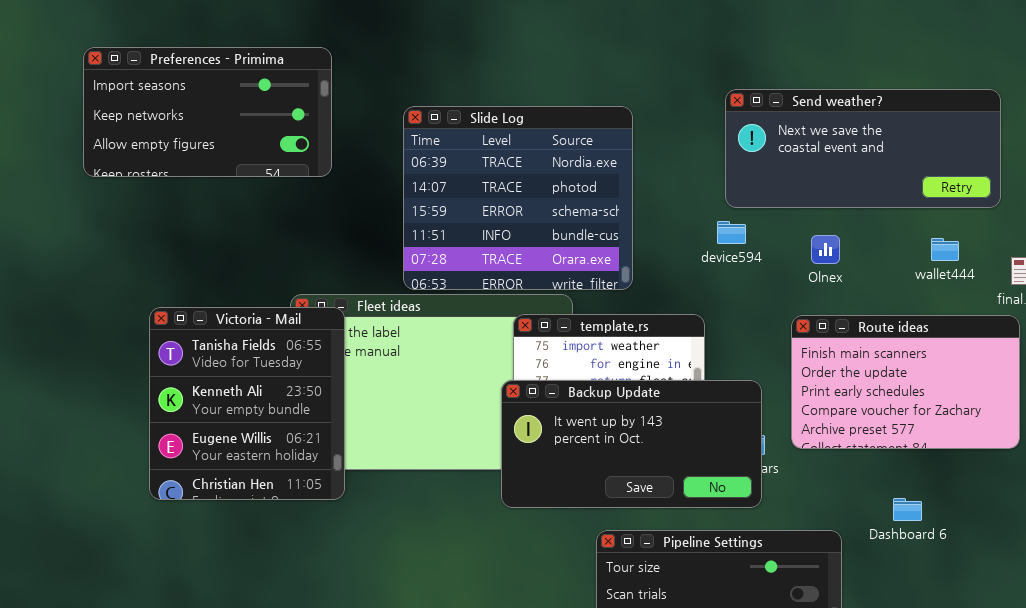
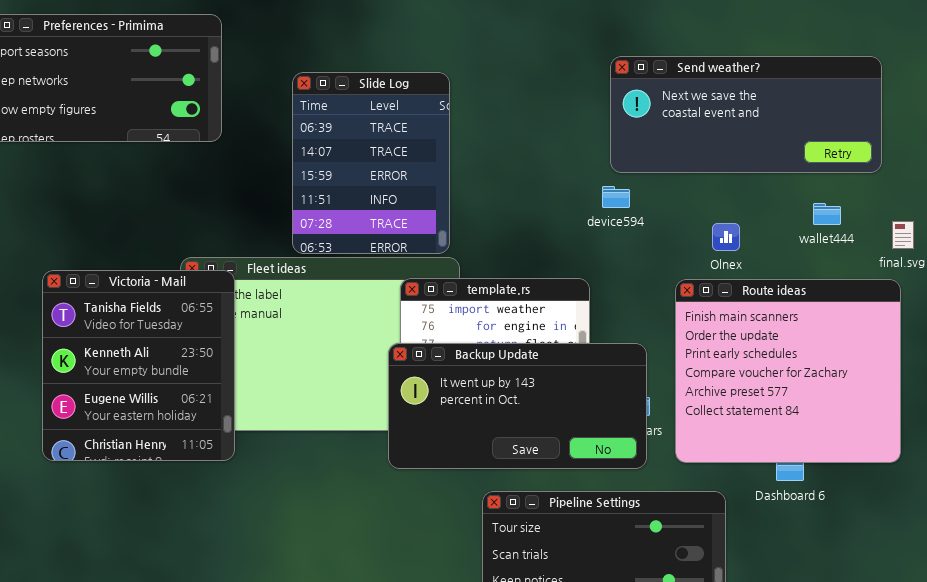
Slide Log: [403,106,633,290] -> [292,72,450,254], resized
Olnex: [811,235,840,264] -> [712,223,740,251], moved
Route ideas: [791,315,1020,449] -> [675,279,901,463], resized

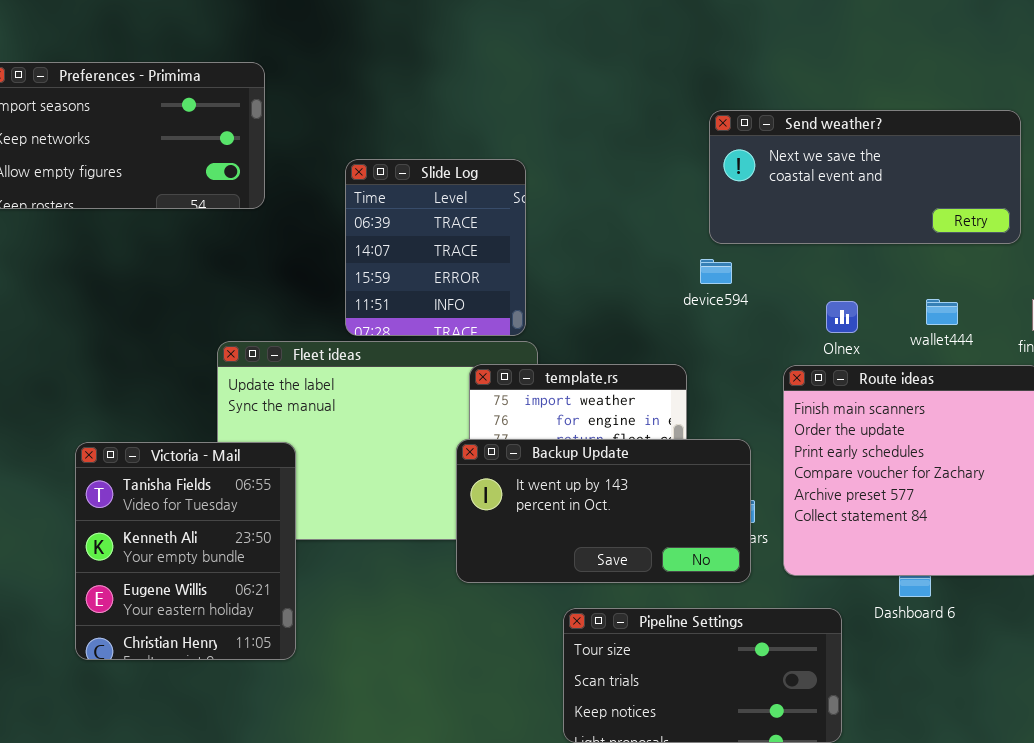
Slide Log: [292,72,450,254] -> [345,159,526,336], resized
wallet444: [813,203,841,225] -> [926,299,958,325], moved
Victoria - Mail: [42,270,235,461] -> [75,442,296,660], moved

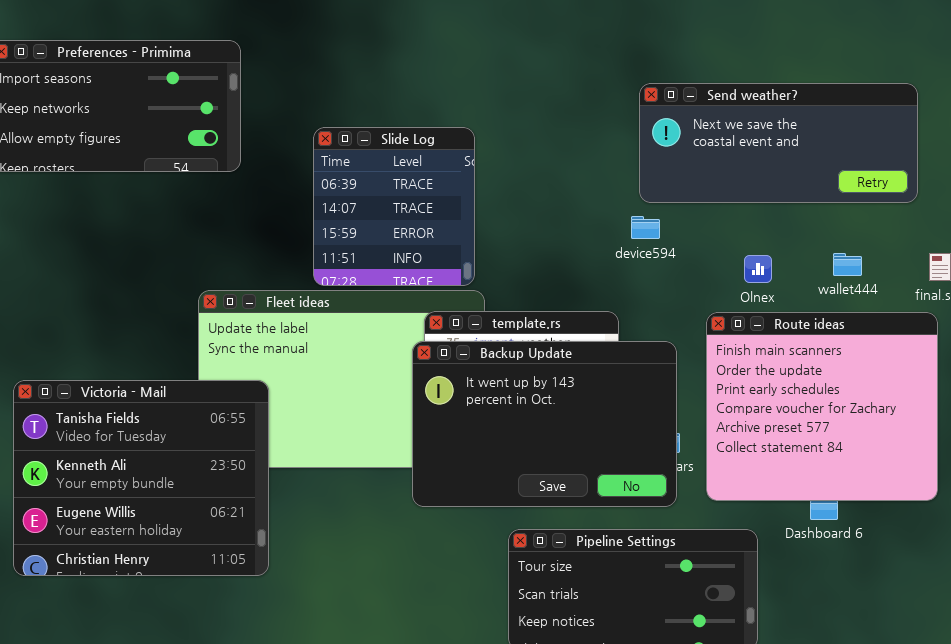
Backup Update: [456,439,751,583] -> [412,341,677,507], resized
Victoria - Mail: [75,442,296,660] -> [13,380,269,576], resized

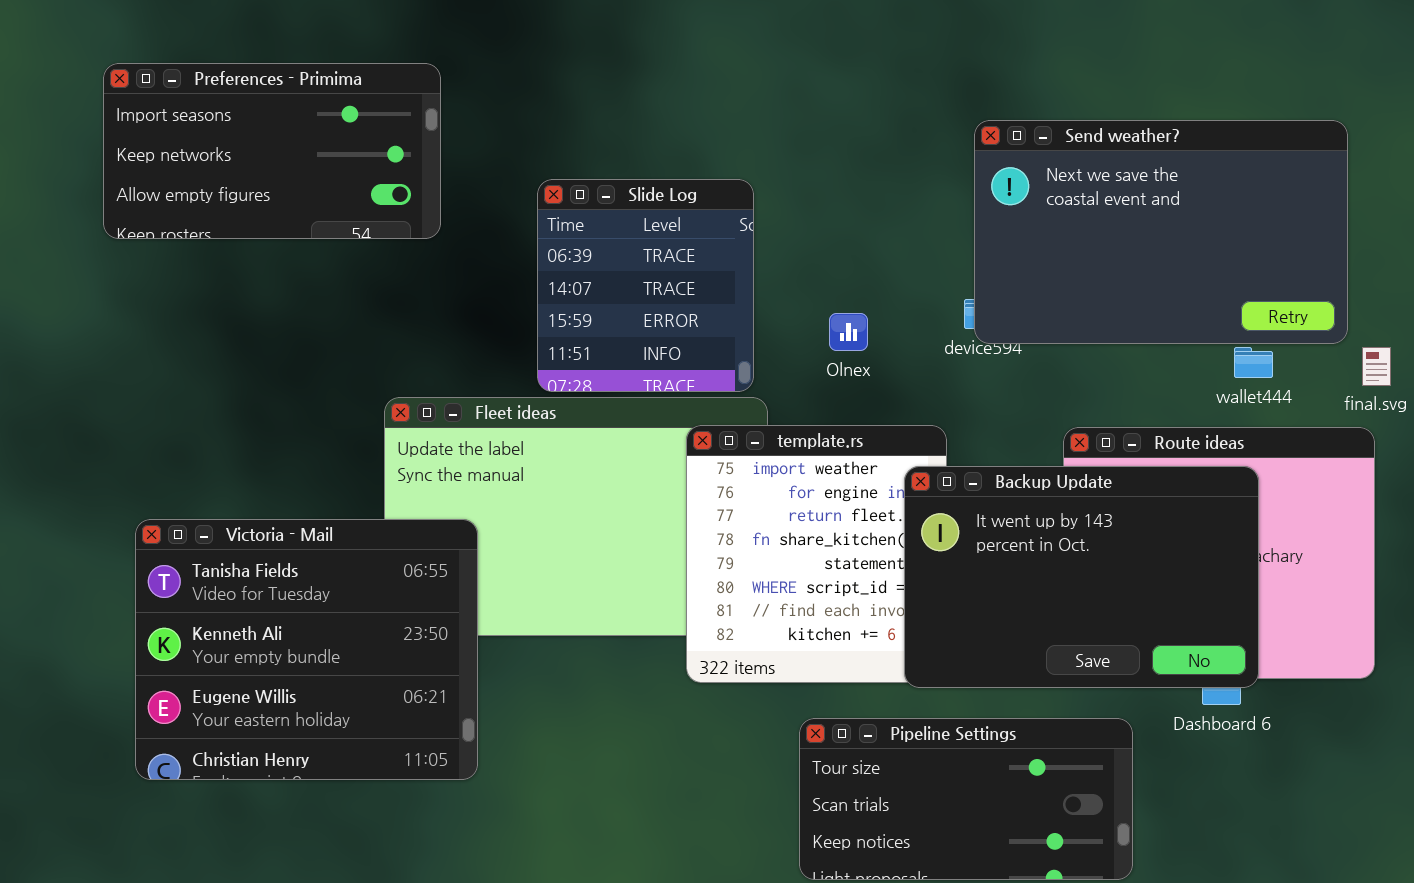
Send weather?: [639,83,918,203] -> [974,120,1348,344], resized
Olnex: [744,255,772,283] -> [829,313,868,351], moved
Backup Update: [412,341,677,507] -> [904,466,1259,688], moved

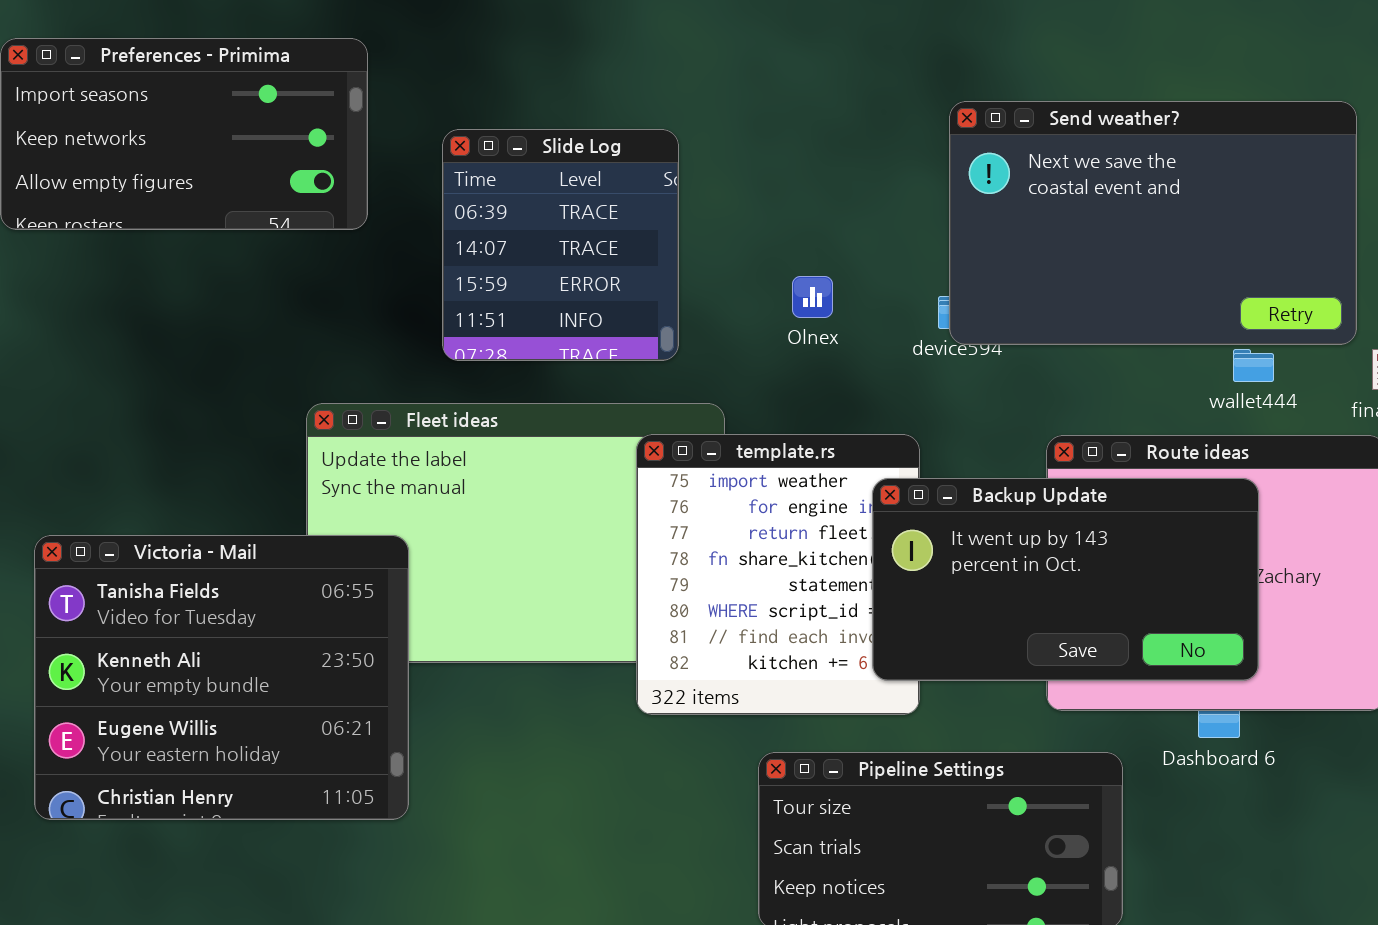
Slide Log: [537,179,754,392] -> [442,129,679,361], moved
Olnex: [829,313,868,351] -> [792,276,833,318], moved
Backup Update: [904,466,1259,688] -> [872,478,1259,681], resized

